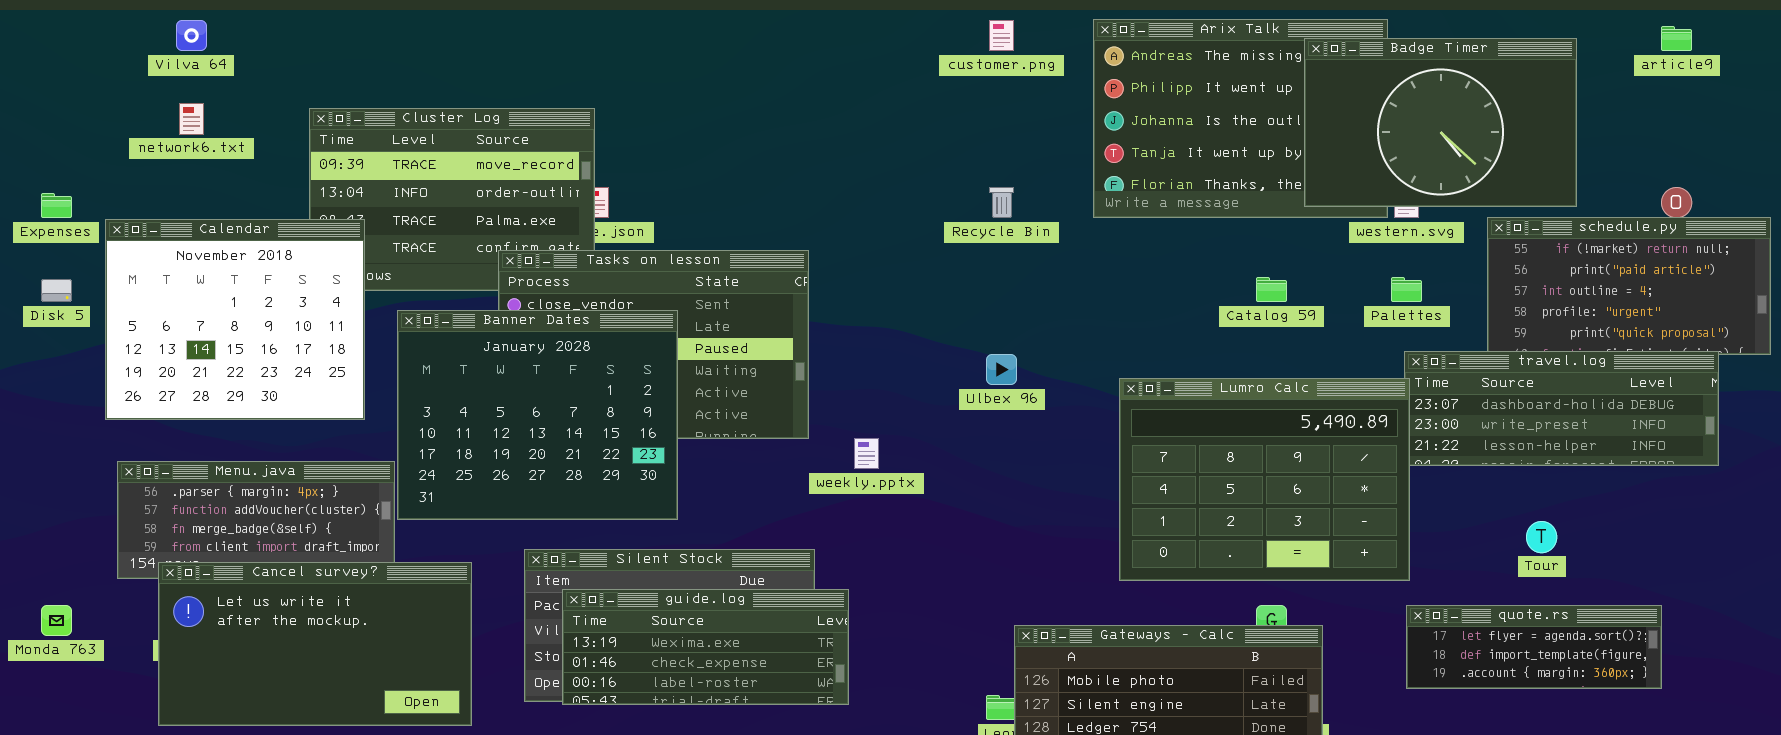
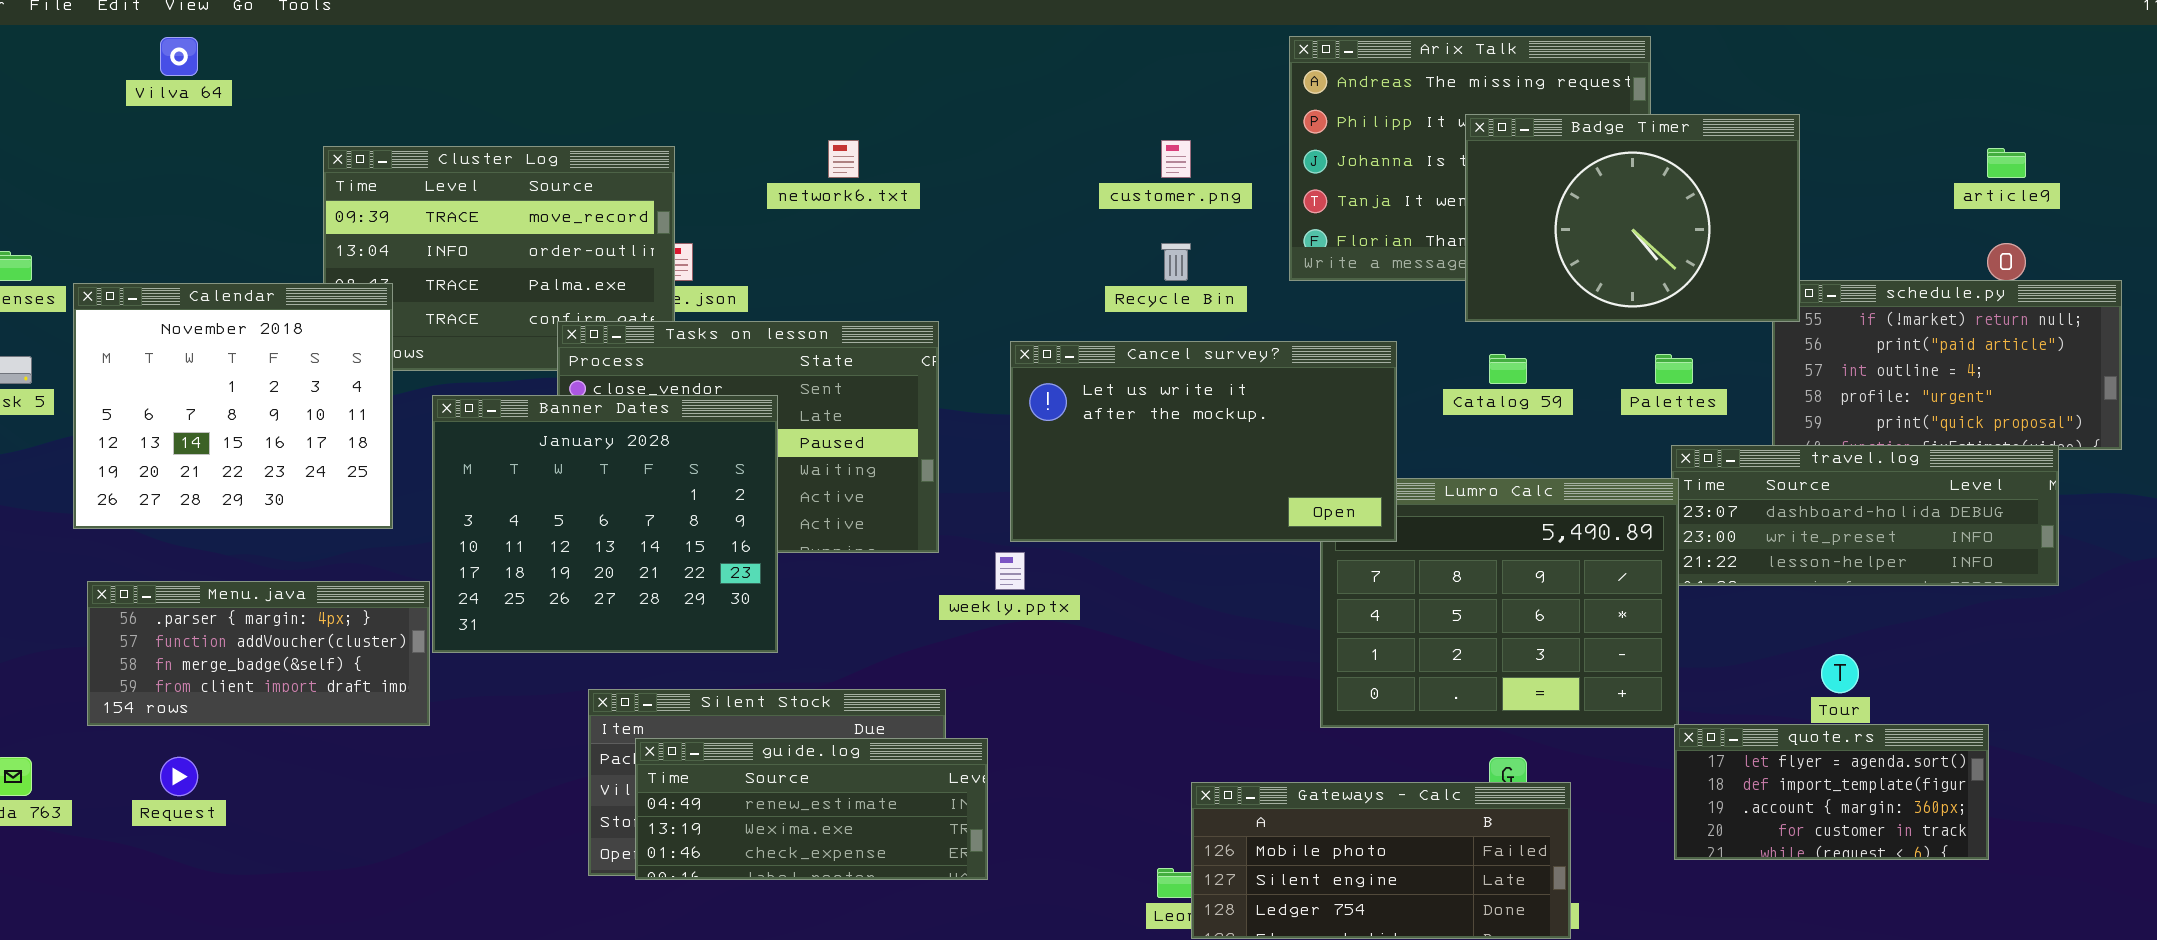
customer.png: [989,20,1014,51] -> [1161,140,1191,178], moved
article9: [1661,26,1692,51] -> [1987,148,2026,178], moved
Badge Timer: [1304,38,1577,207] -> [1465,114,1800,322], moved
network6.txt: [179,103,204,135] -> [828,140,859,178], moved
Cancel survey?: [158,562,472,726] -> [1010,341,1397,542], moved
guide.log: [562,589,849,705] -> [635,738,988,880], scrolled up 1 row
quote.rs: [1406,605,1662,689] -> [1674,724,1989,860], resized

